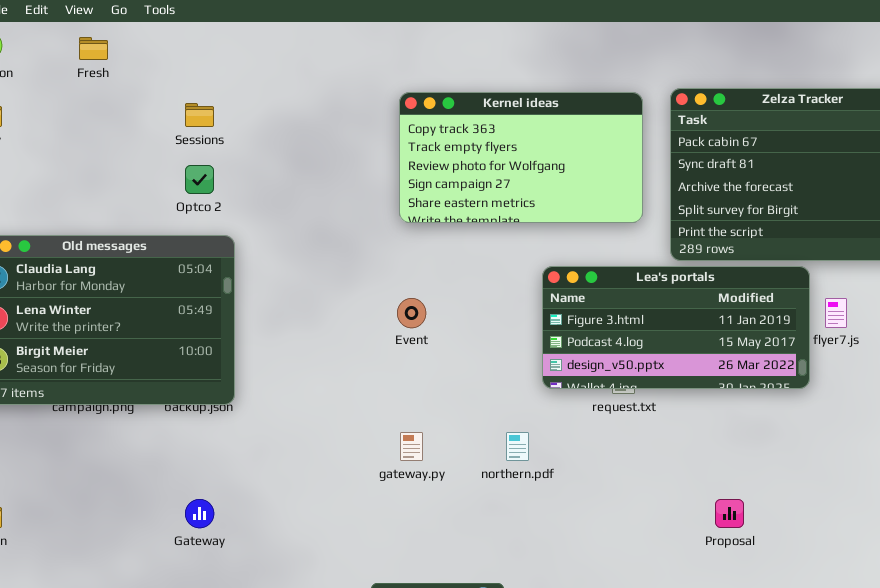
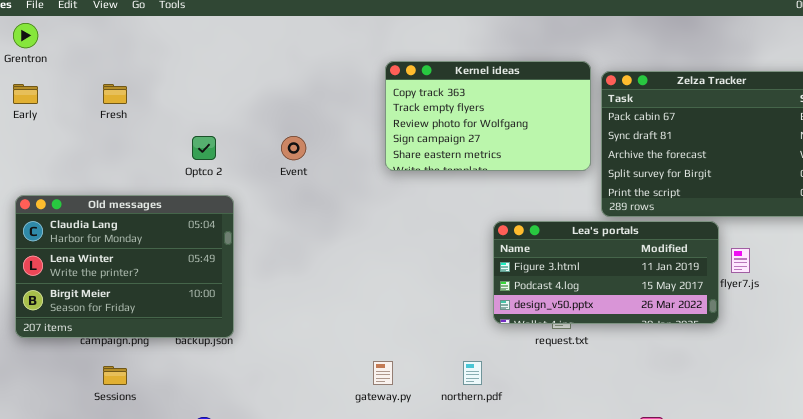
Fresh: [79,37,108,60] -> [103,84,127,104], moved
Kernel ideas: [399,92,643,223] -> [385,61,591,171], moved
Sessions: [185,103,214,127] -> [103,366,127,385], moved
Event: [397,298,426,328] -> [281,136,306,160], moved

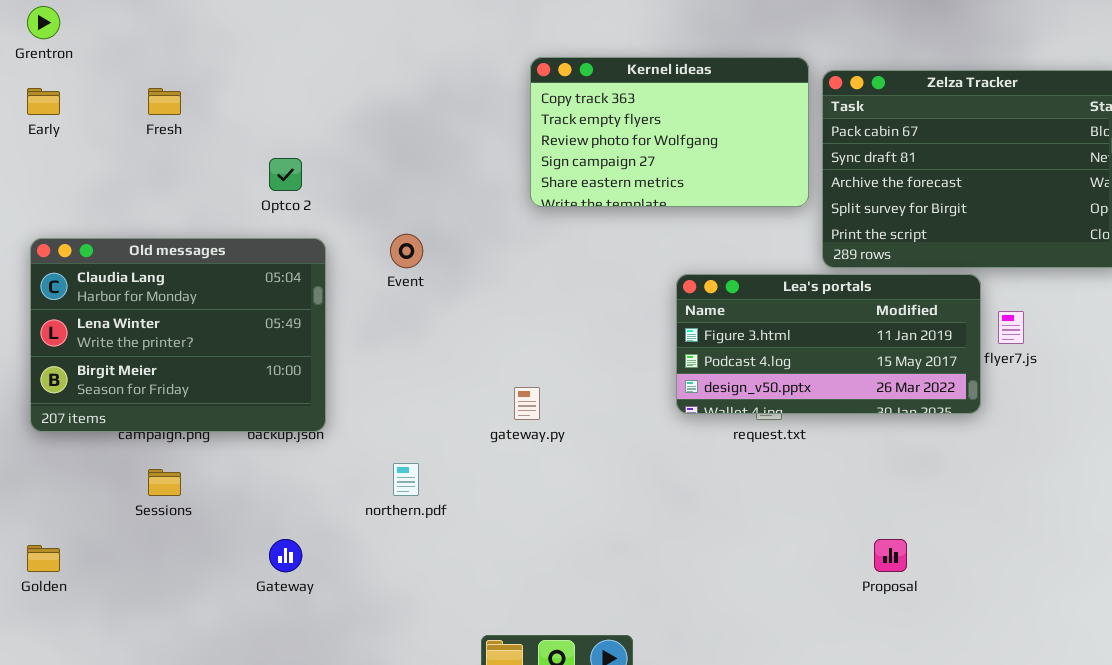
Event: [281,136,306,160] -> [390,234,423,268], moved
gateway.py: [373,361,393,385] -> [514,387,540,420], moved
northern.pdf: [463,361,482,385] -> [393,463,419,496], moved

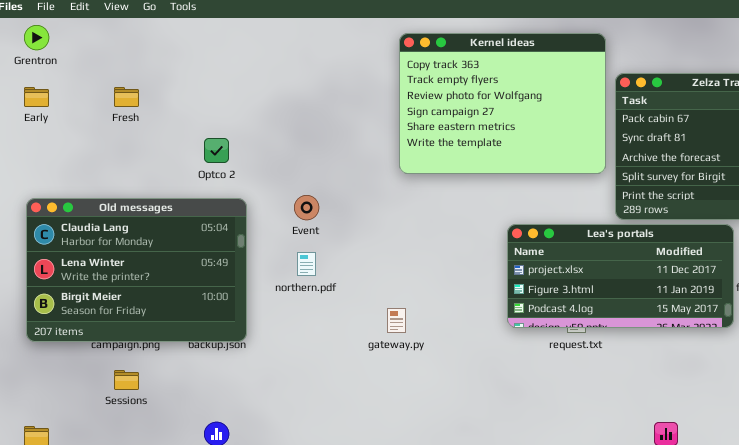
Kernel ideas: [530,57,809,207] -> [399,33,606,174], resized
Lea's portals: [676,274,981,414] -> [507,224,734,328], scrolled up 1 row
northern.pdf: [393,463,419,496] -> [297,252,316,276], moved

